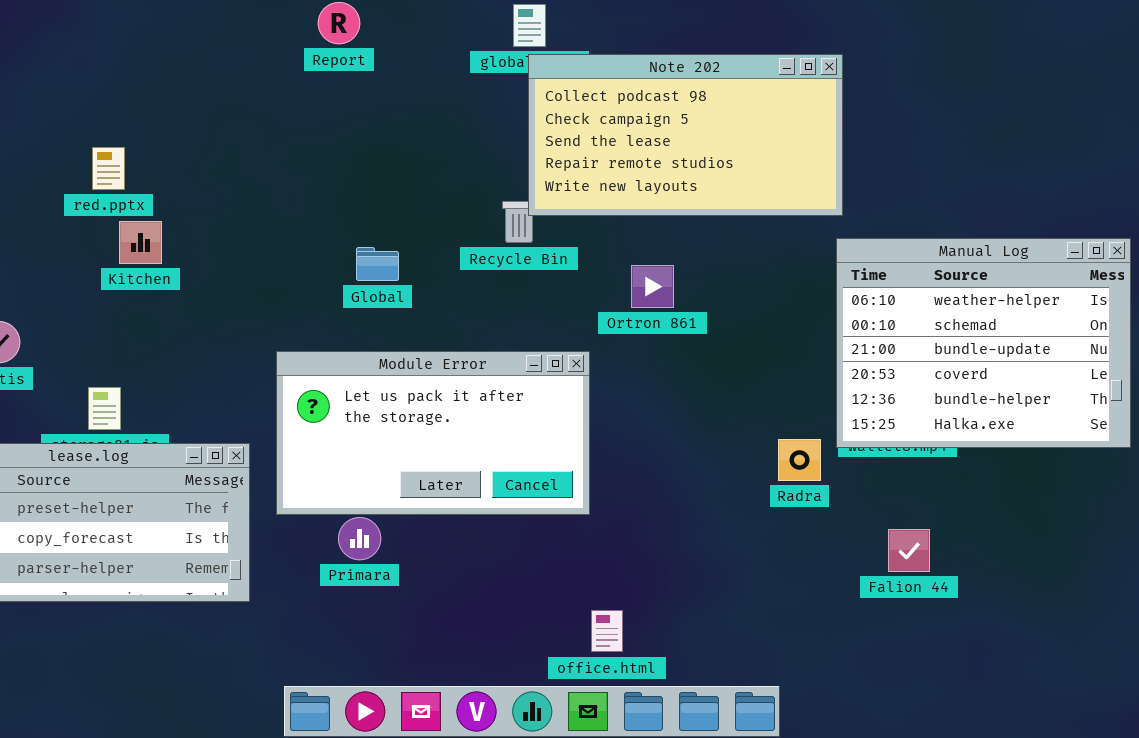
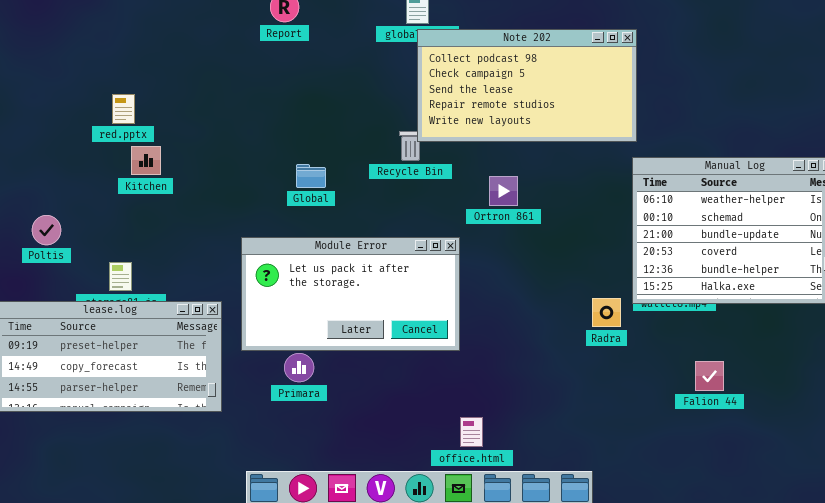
Falion 44: [888,529,930,572] -> [695,361,724,391], moved

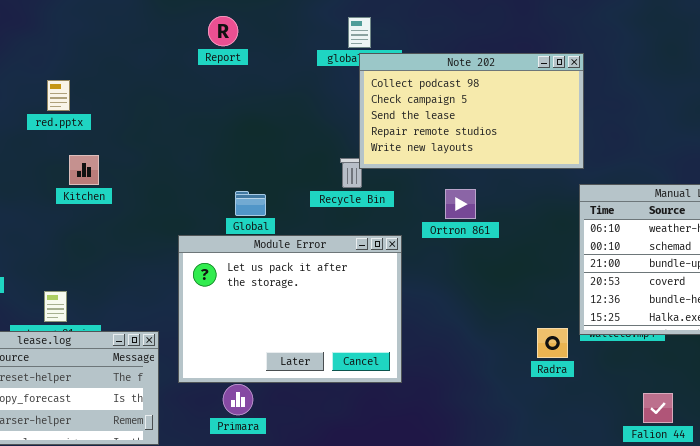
red.pptx: [112,94,135,124] -> [47,80,70,111], moved
Kitchen: [131,146,161,175] -> [69,155,99,185], moved
Ortron 861: [489,176,518,206] -> [445,189,476,219], moved
Module Error: [241,237,460,351] -> [178,235,402,383], resized

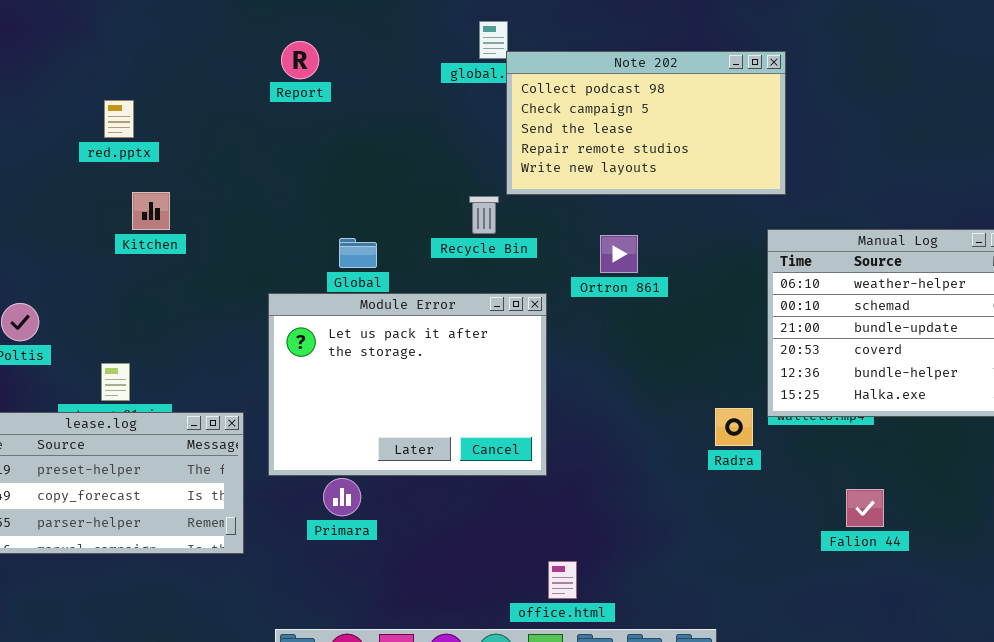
Report: [208,16,238,46] -> [281,41,319,79], moved
Note 202: [359,53,584,169] -> [506,51,786,195], moved

